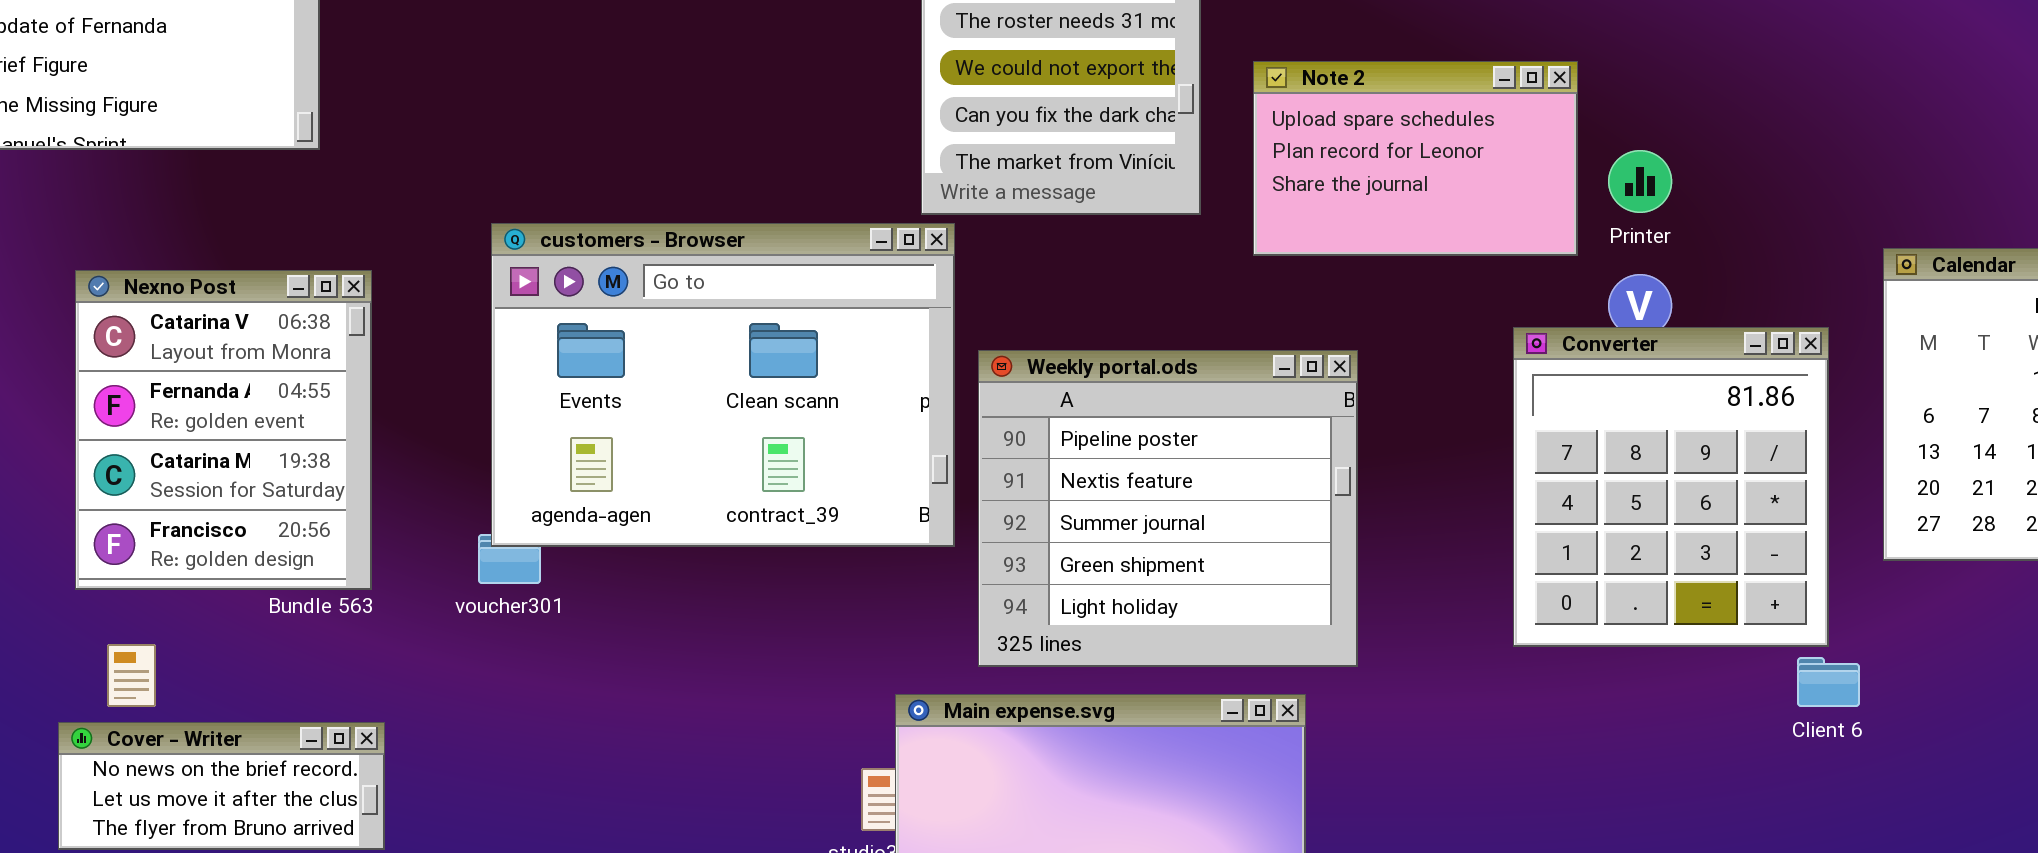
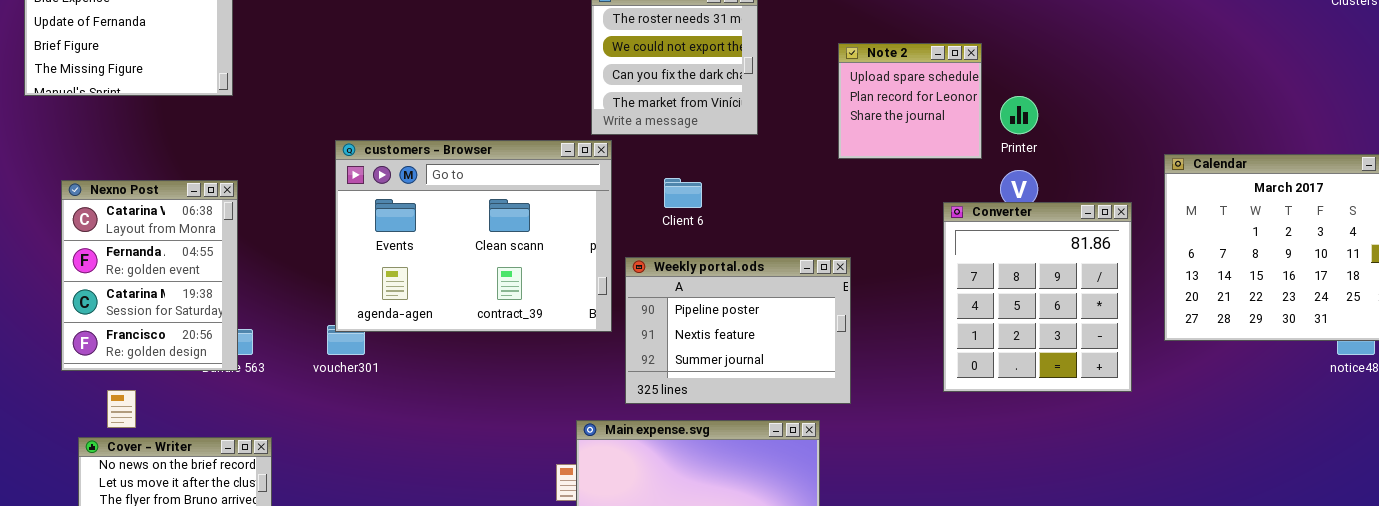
Note 2: [1253,61,1578,256] -> [838,43,982,159], resized
Nexno Post: [75,270,372,590] -> [61,180,238,371], moved
Weekly portal.ods: [978,350,1358,667] -> [625,257,851,404], resized
Client 6: [1797,657,1860,707] -> [664,178,702,208], moved

